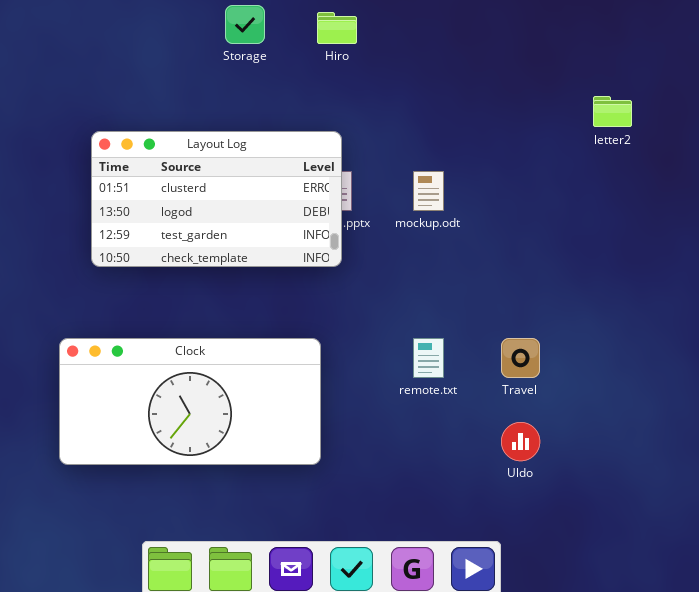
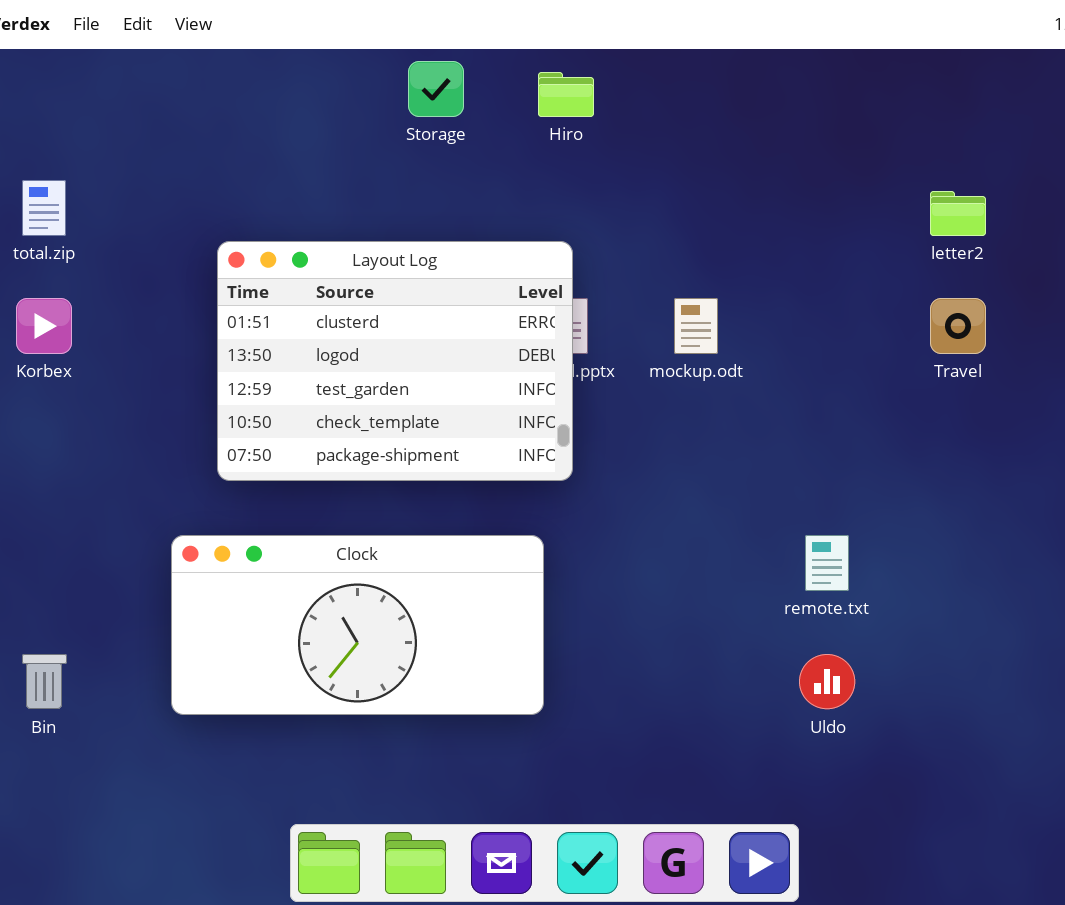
Layout Log: [91,131,342,267] -> [217,241,573,481], resized
remote.txt: [413,338,444,378] -> [805,535,849,591], moved
Travel: [501,338,540,378] -> [930,298,986,354], moved

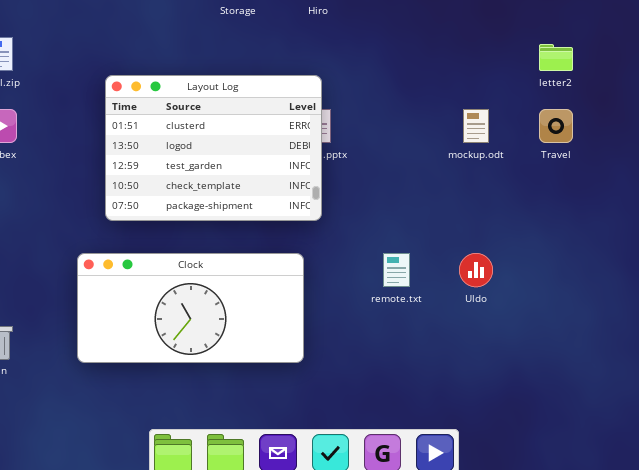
mockup.odt: [674,298,718,354] -> [463,109,489,143], moved
remote.txt: [805,535,849,591] -> [383,253,410,287], moved
Uldo: [799,654,855,709] -> [459,253,493,287], moved

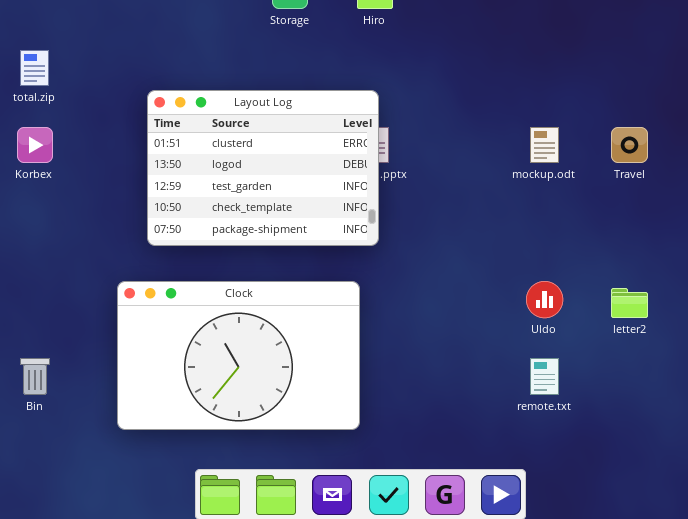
letter2: [539,44,573,71] -> [611,288,648,318], moved
Clock: [77,253,304,363] -> [117,281,360,430], resized
remote.txt: [383,253,410,287] -> [530,358,559,395], moved

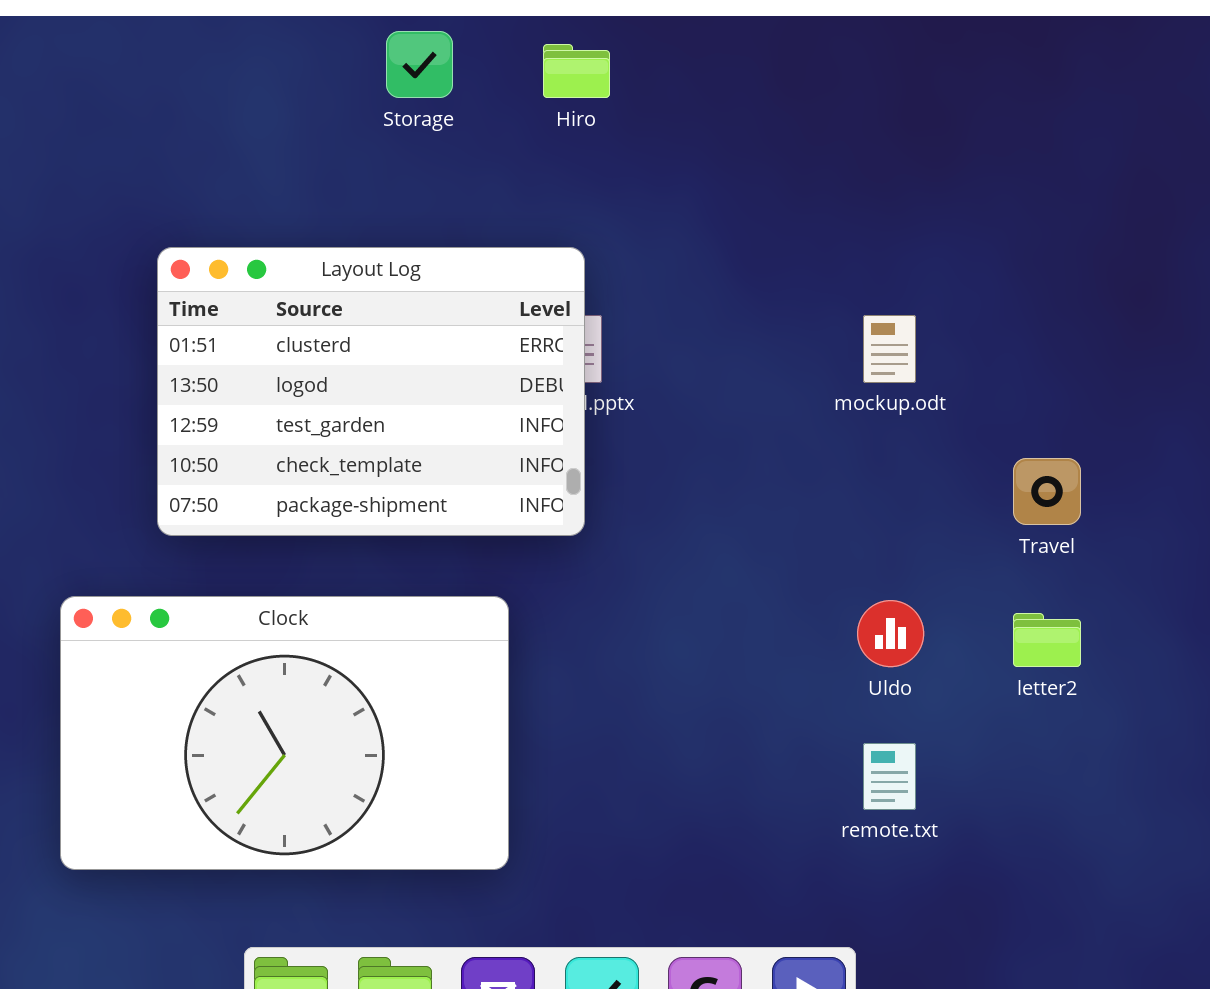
Travel: [611,127,648,163] -> [1013,458,1081,525], moved
Clock: [117,281,360,430] -> [60,596,509,870], moved

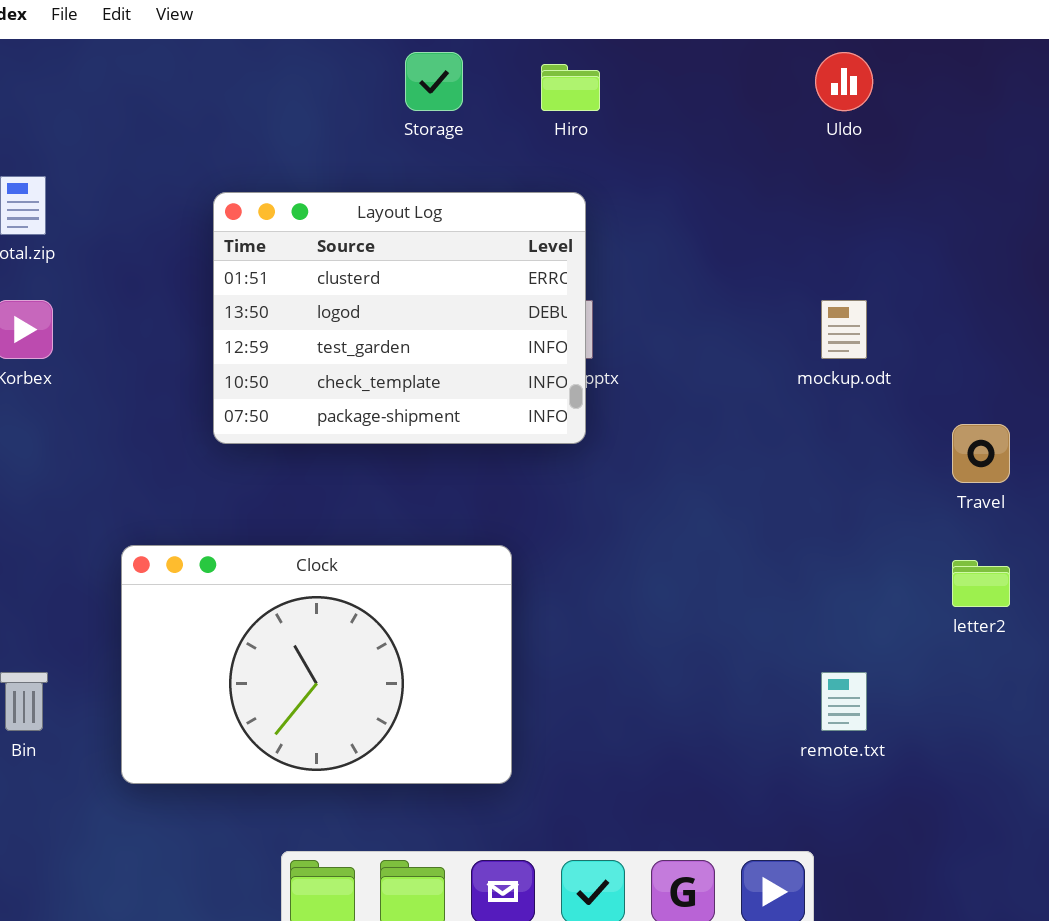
Layout Log: [157,247,585,536] -> [213,192,586,444], moved
Uldo: [857,600,924,667] -> [815,52,873,111], moved

